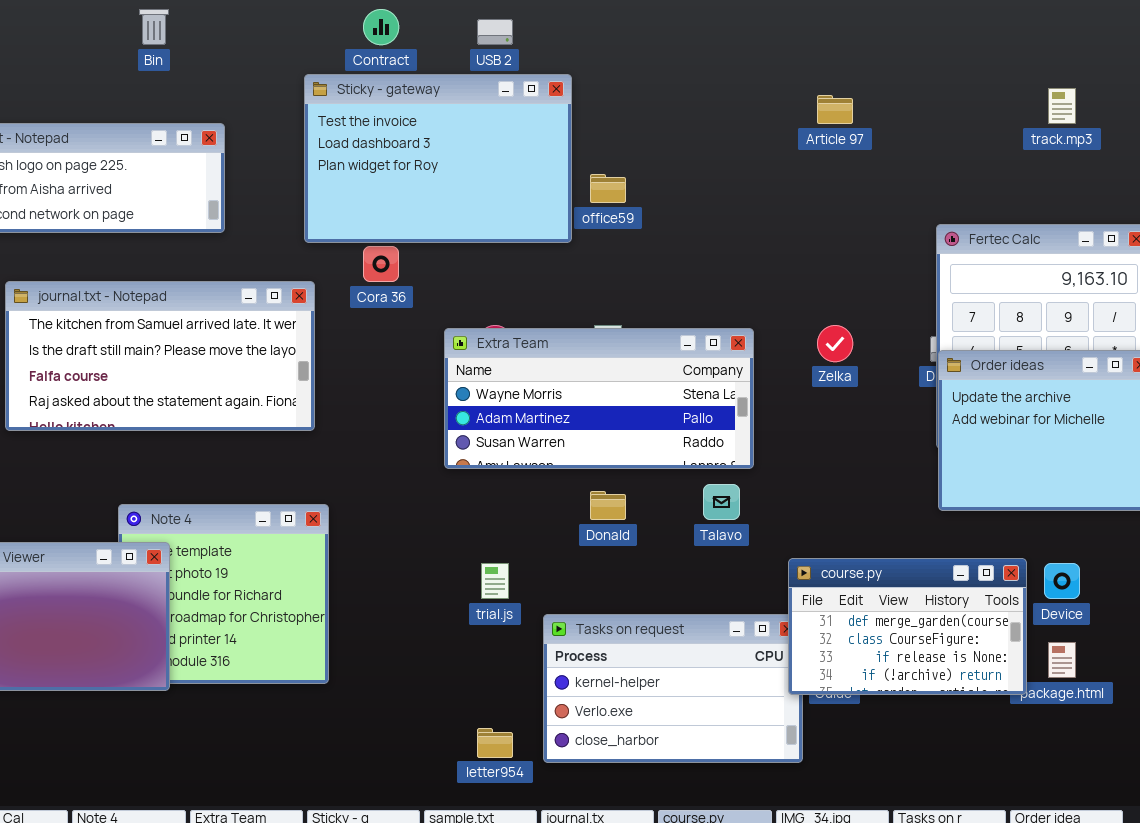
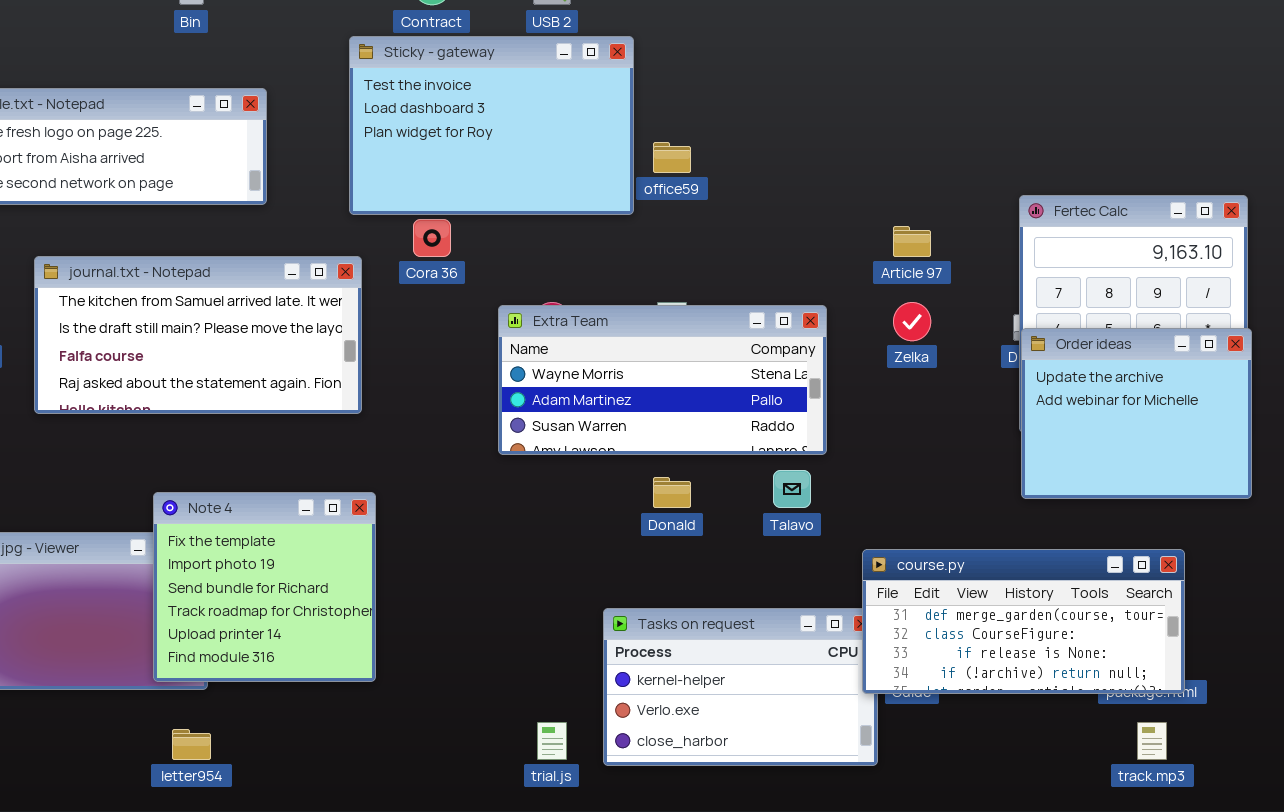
track.mp3: [1048,88,1076,124] -> [1137,722,1167,760], moved
Article 97: [817,95,853,124] -> [893,226,931,257], moved
Note 4: [118,504,329,684] -> [153,492,376,682], raised
course.py: [788,558,1027,695] -> [862,549,1185,694], resized
trial.js: [481,563,509,599] -> [537,722,567,760], moved
letter954: [477,728,513,758] -> [172,729,211,760], moved

